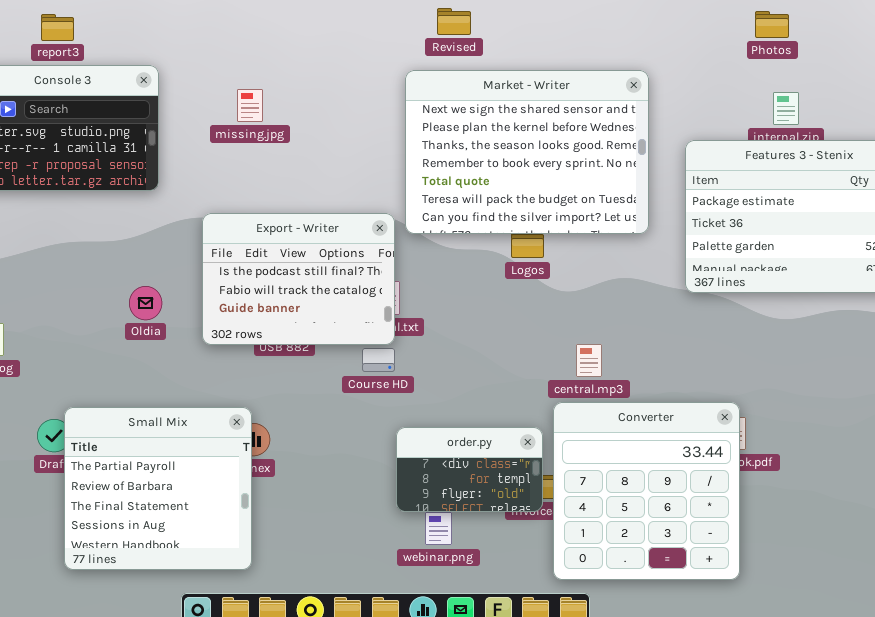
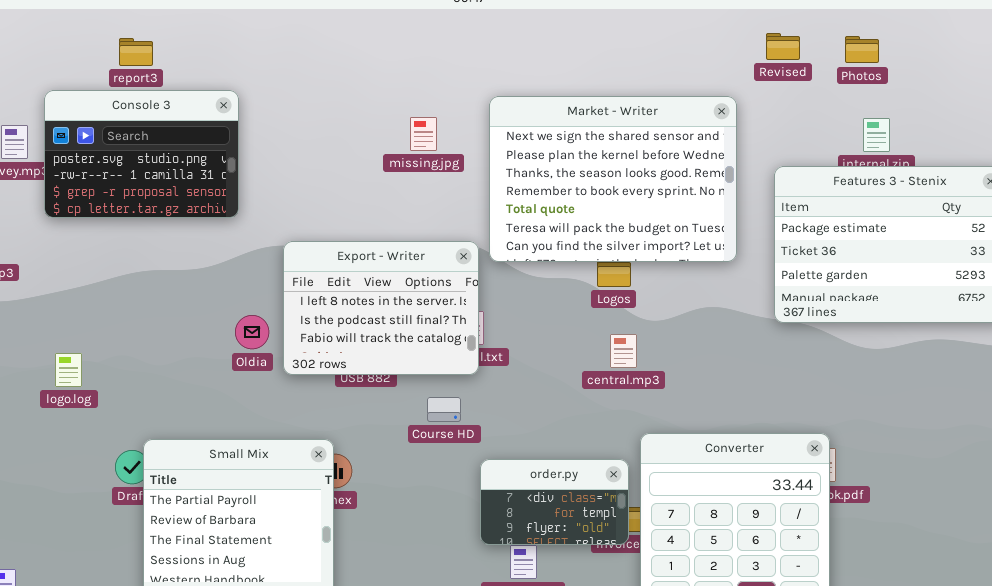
Revised: [437,8,471,35] -> [766,33,800,60], moved
missing.jpg: [237,89,263,122] -> [410,117,437,151], moved
Export - Writer: [202,213,395,345] -> [283,241,479,375], scrolled up 1 row
Oldia: [129,286,162,320] -> [235,315,269,349], moved
central.mp3: [576,344,602,377] -> [610,334,637,368], moved
Course HD: [362,348,395,372] -> [427,397,461,422], moved

